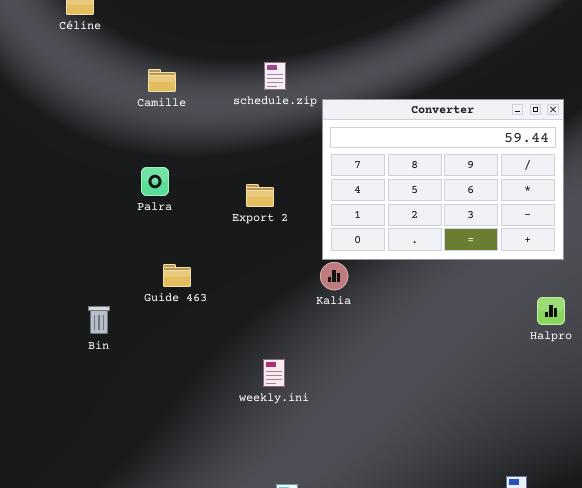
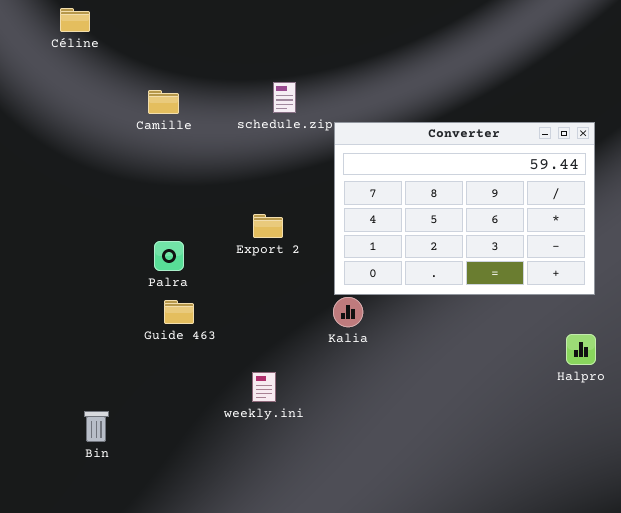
Palra: [141,167,169,196] -> [154,241,184,271], moved
Bin: [88,306,110,334] -> [84,411,109,442], moved
weekly.ini: [263,359,285,387] -> [252,372,276,402], moved

